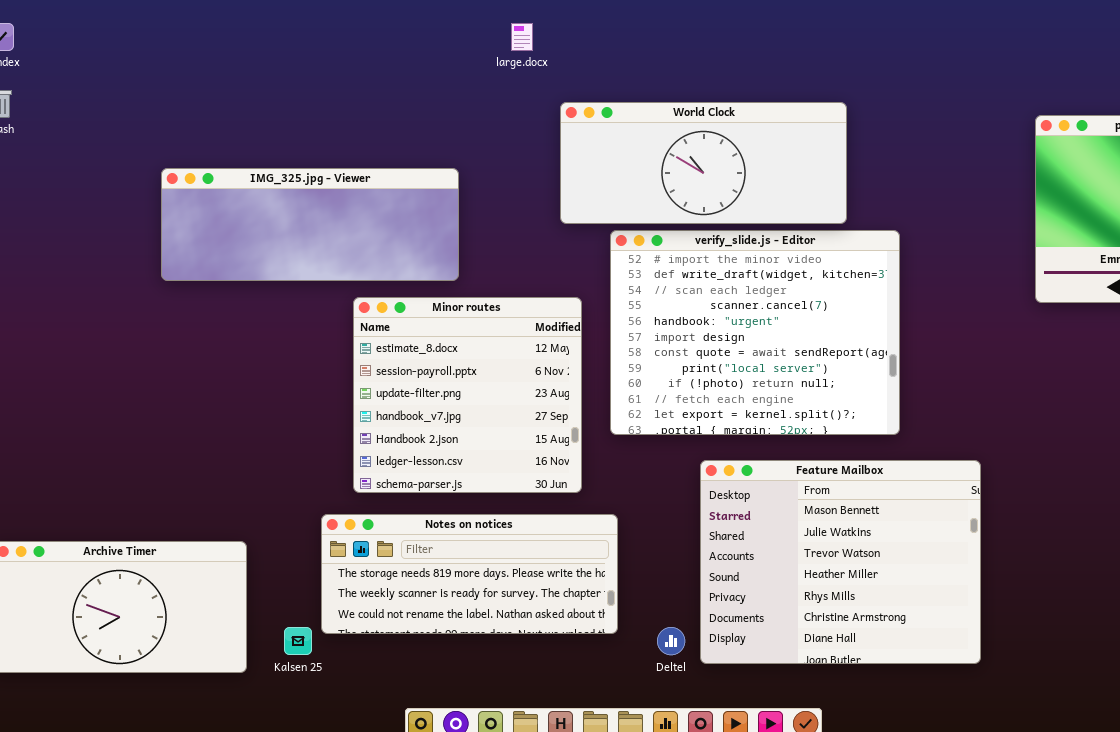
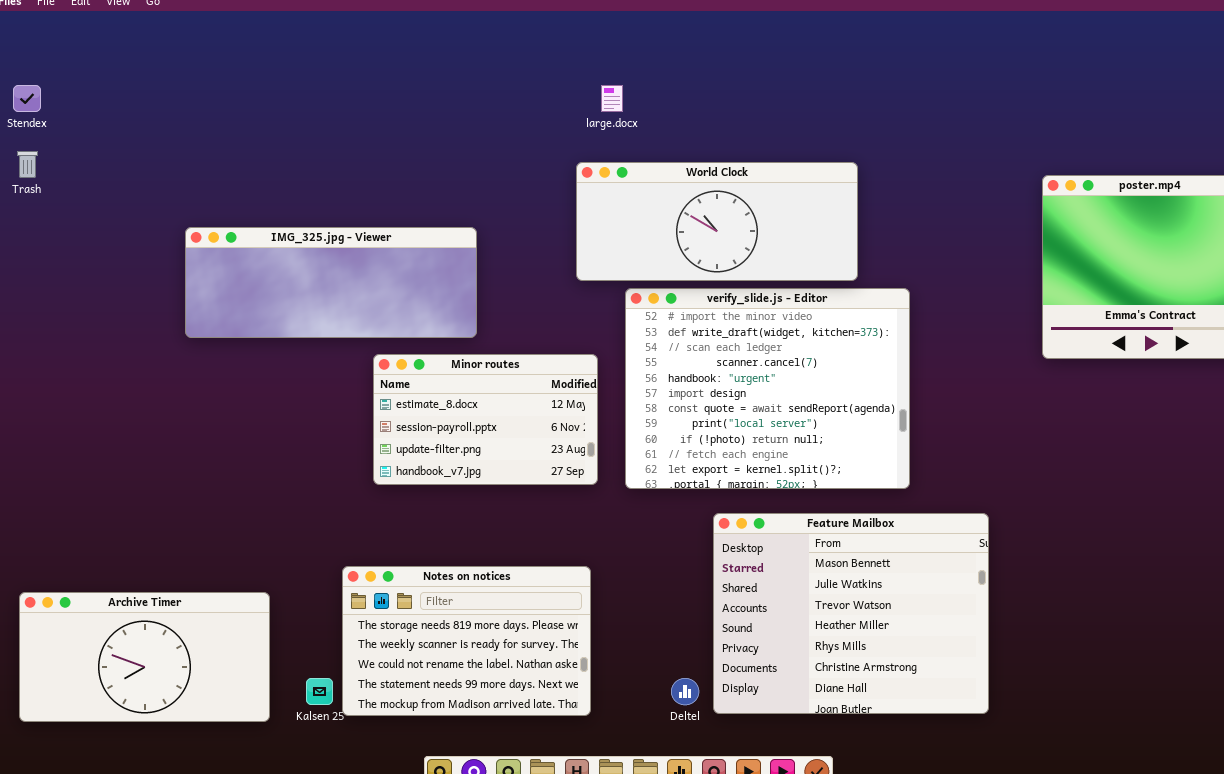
large.docx: [511,23,533,51] -> [601,85,623,112], moved
Minor routes: [353,297,582,493] -> [373,354,598,485], resized
Notes on notices: [321,514,618,634] -> [342,566,591,716], resized

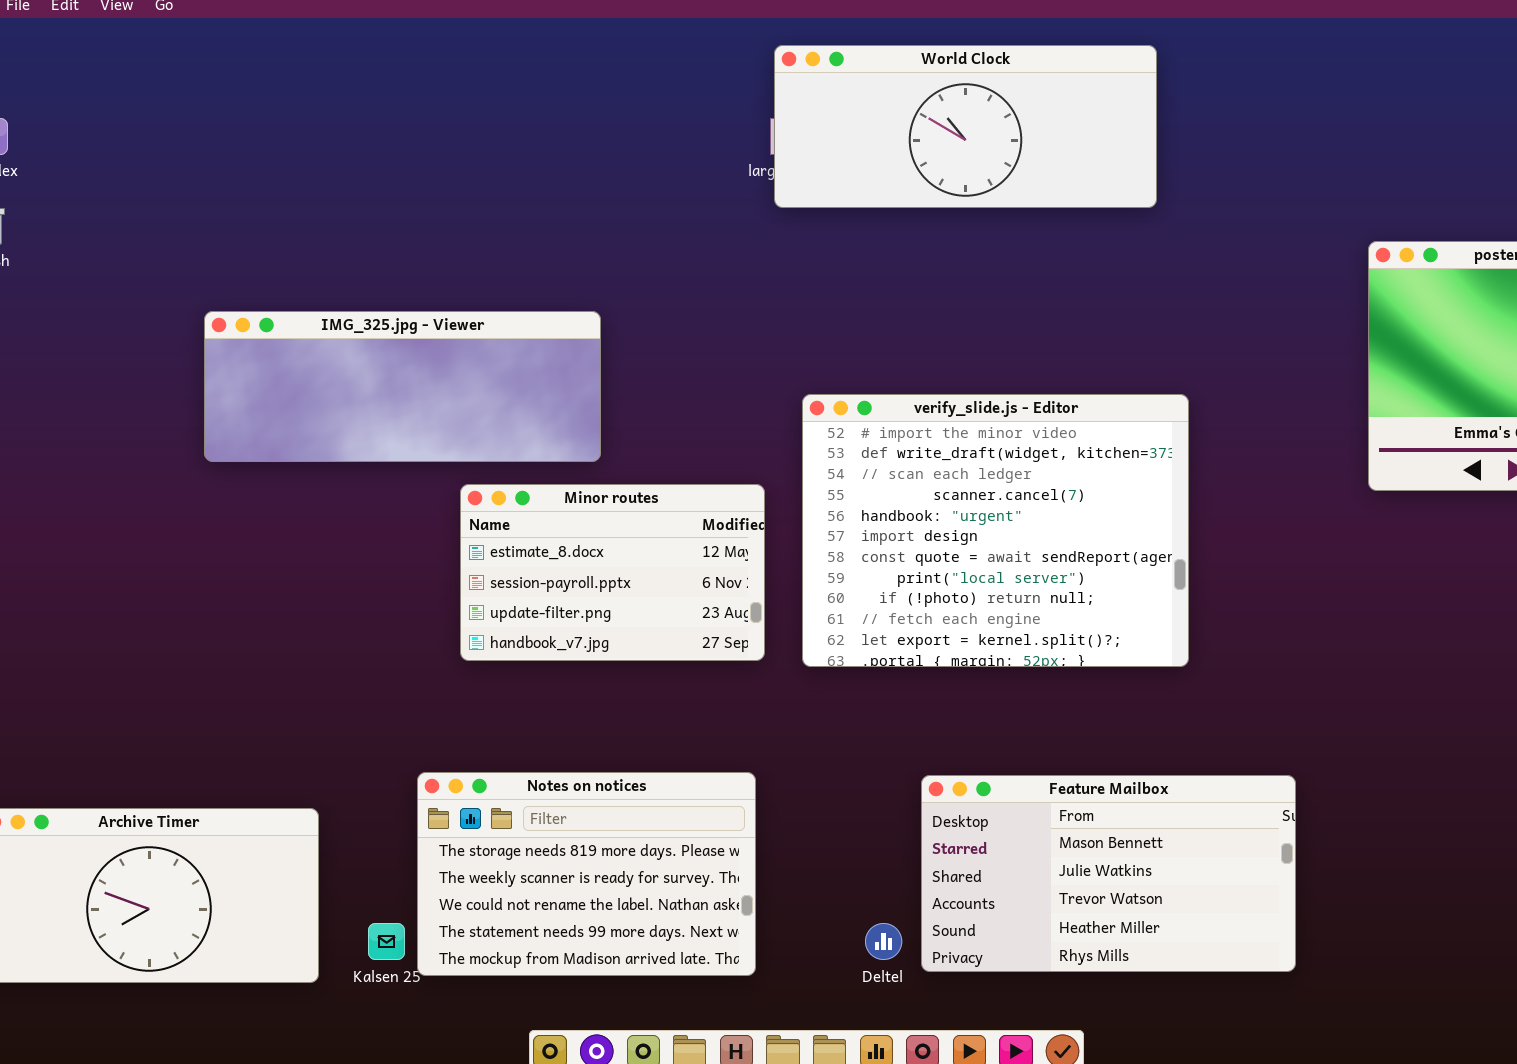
World Clock: [576,162,858,281] -> [774,45,1157,208], moved
Feature Mailbox: [713,513,989,714] -> [921,775,1296,972], resized

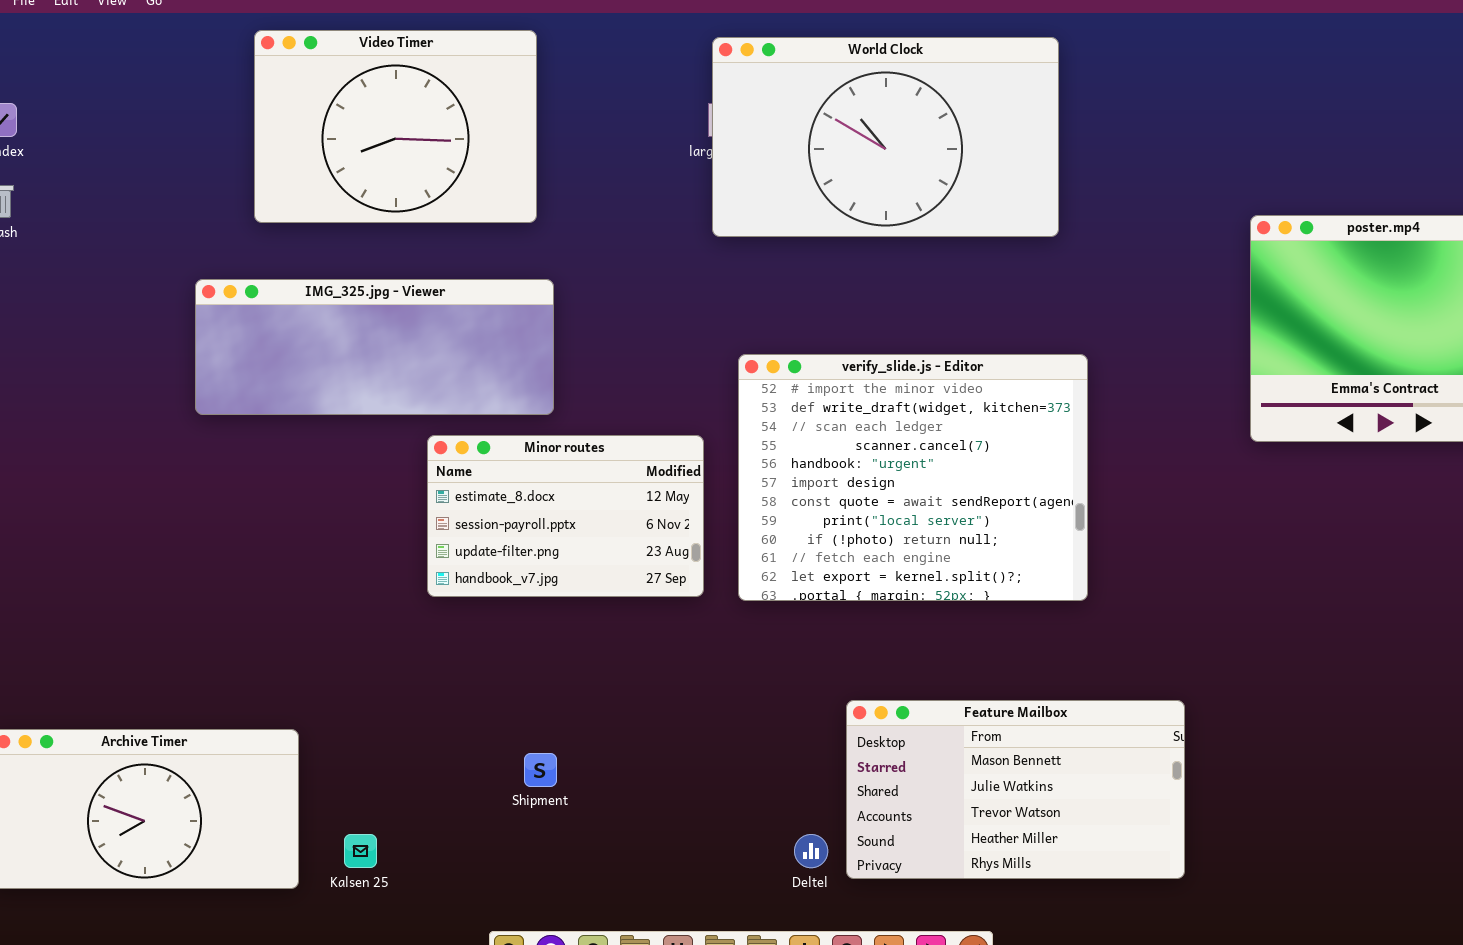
Video Timer: none -> [254,30,537,223], opened
World Clock: [774,45,1157,208] -> [712,37,1059,237], resized
Notes on notices: [417,772,756,976] -> none, closed

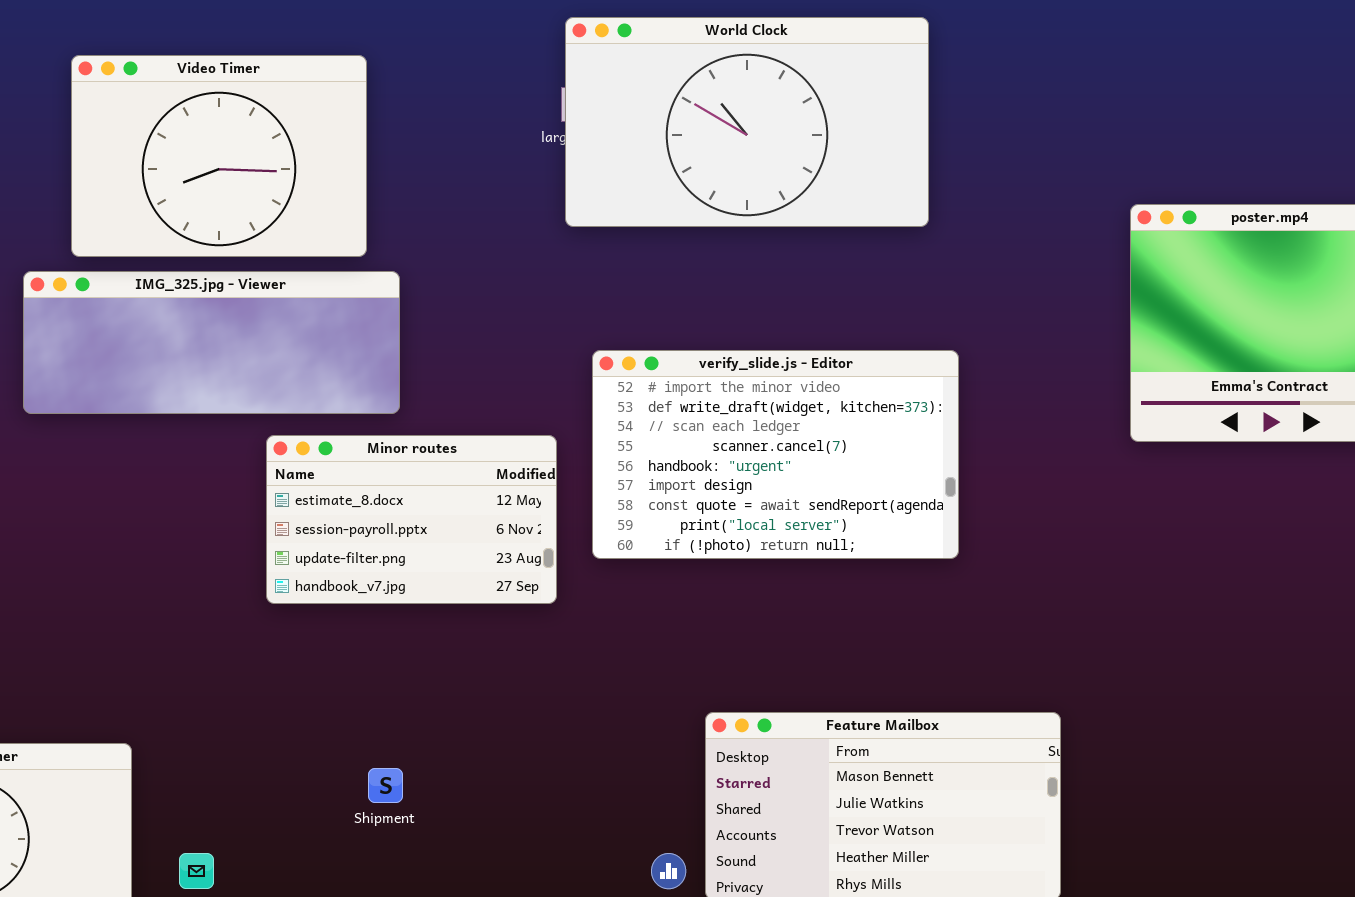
Video Timer: [254,30,537,223] -> [71,55,367,257], moved
verify_slide.js - Editor: [738,354,1088,601] -> [592,350,959,559], resized

